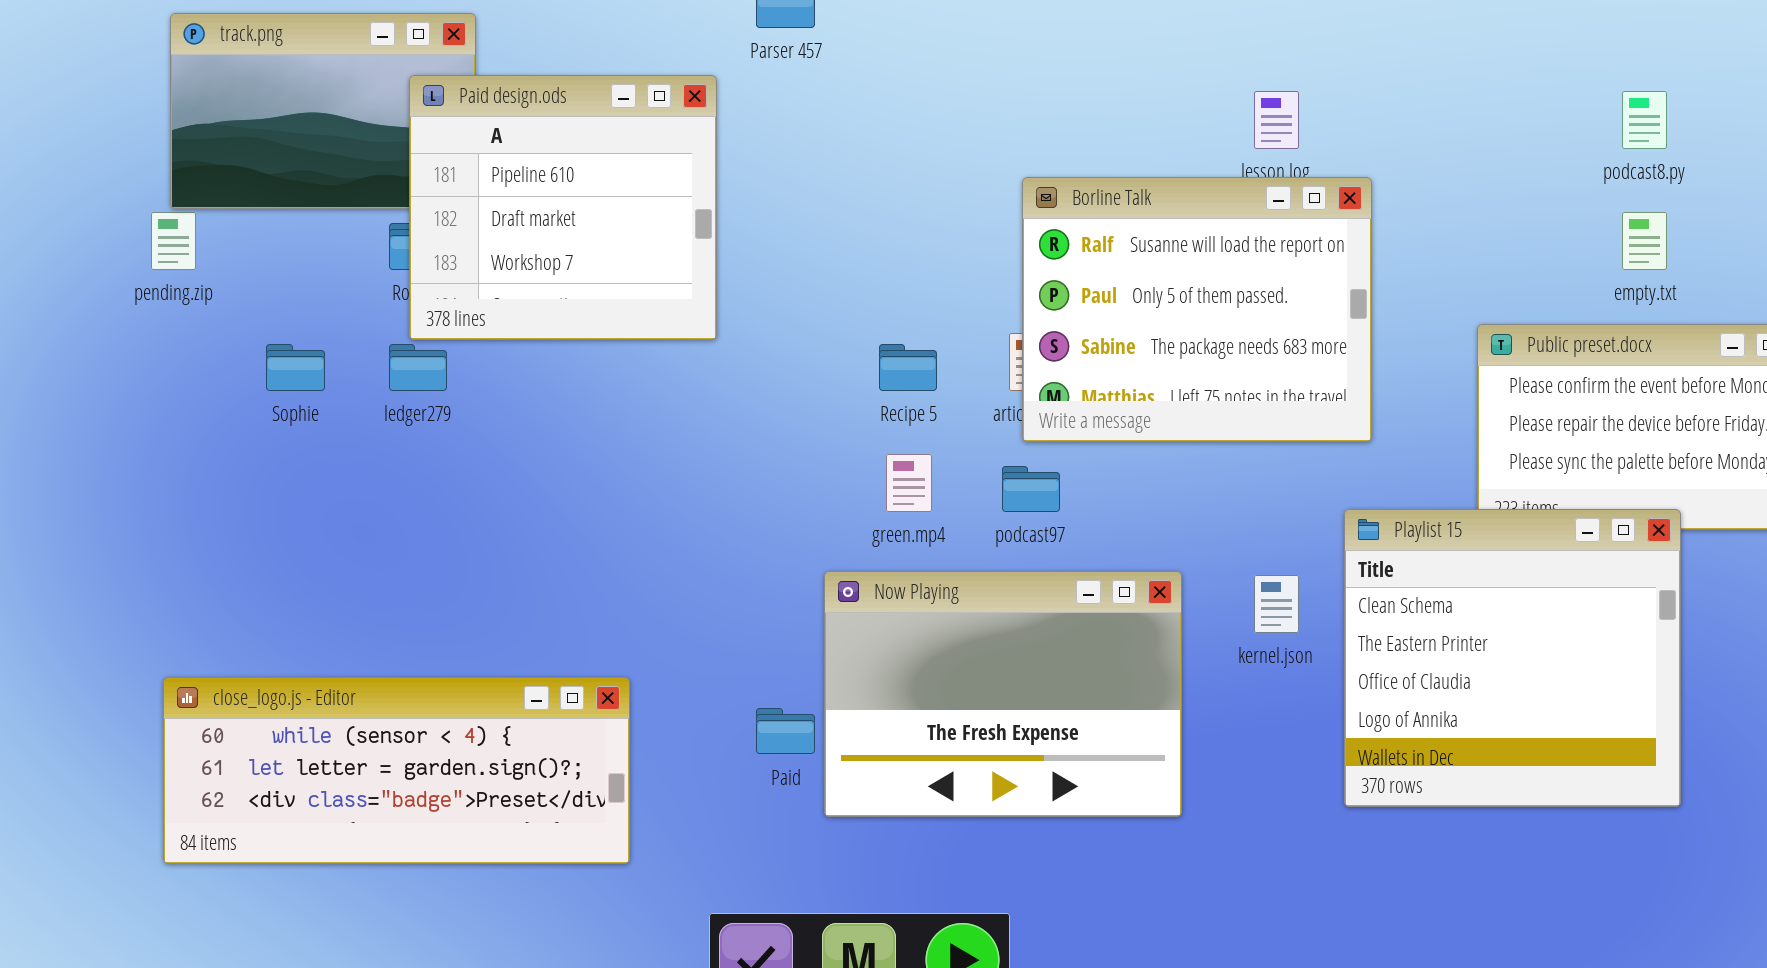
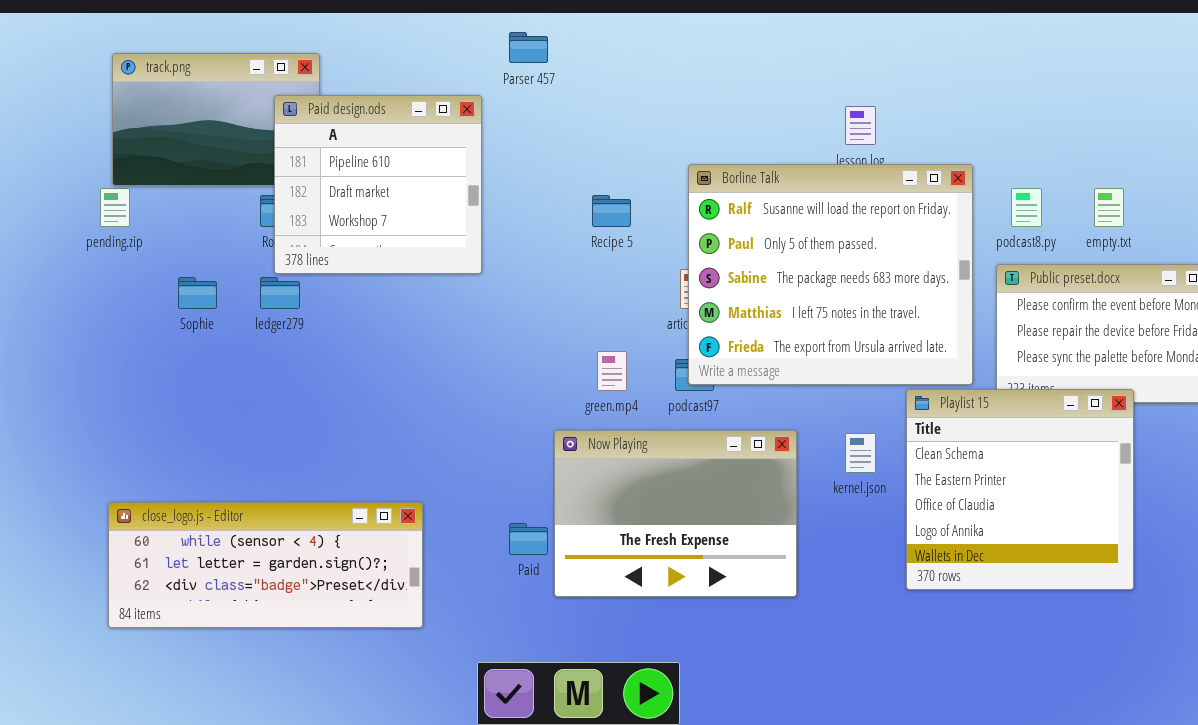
podcast8.py: [1622,91,1667,149] -> [1011,188,1042,227], moved
Borline Talk: [1022,177,1372,442] -> [688,164,973,385], resized
Recipe 5: [879,344,937,391] -> [592,195,631,227], moved

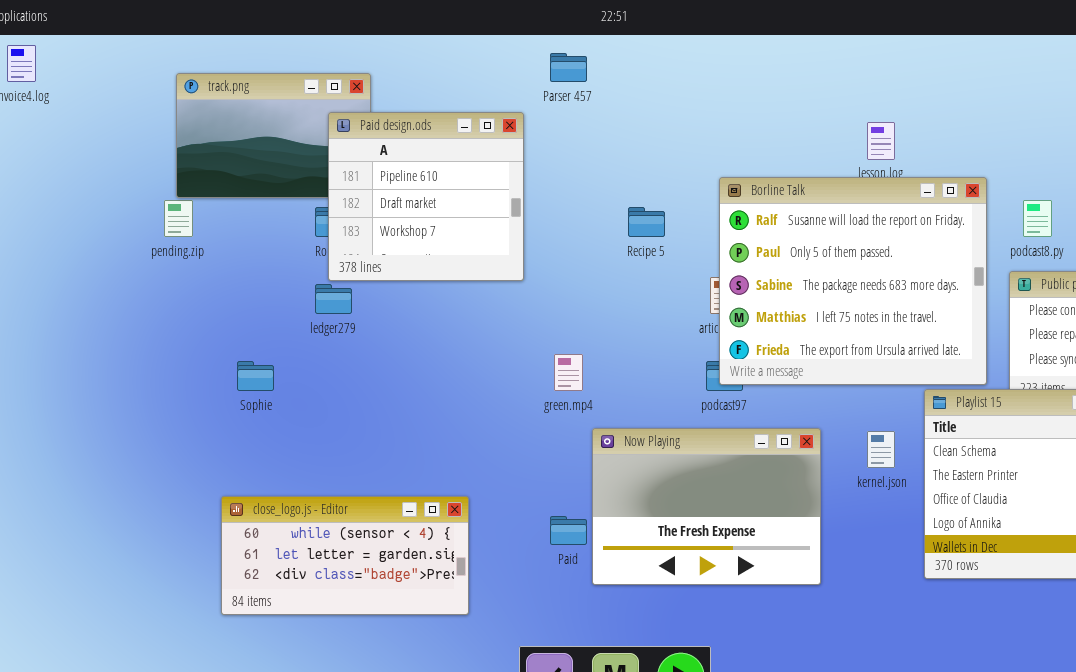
Sophie: [178,277,217,309] -> [237,361,274,391], moved
green.mp4: [597,351,627,391] -> [554,354,583,391], moved
close_logo.js - Editor: [108,502,423,628] -> [221,496,469,615], resized

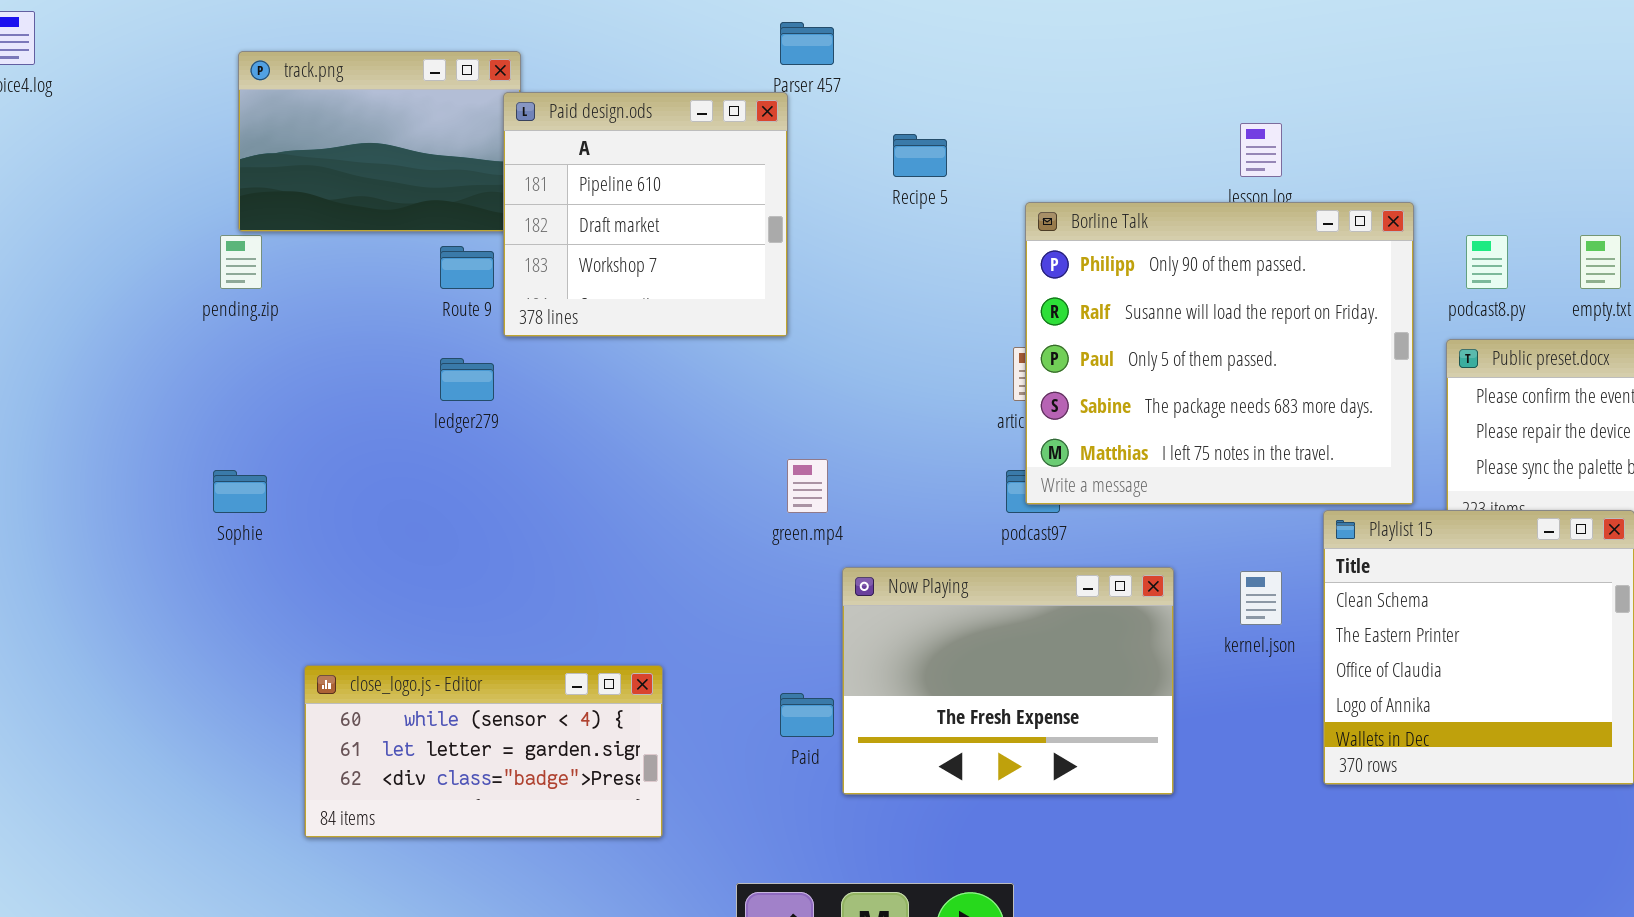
Paid design.ods: [328,112,524,281] -> [503,92,788,337], moved
Borline Talk: [719,177,987,385] -> [1025,202,1414,505], scrolled up 1 row
Recipe 5: [628,207,665,237] -> [893,134,947,177], moved
Sophie: [237,361,274,391] -> [213,470,267,513], moved

